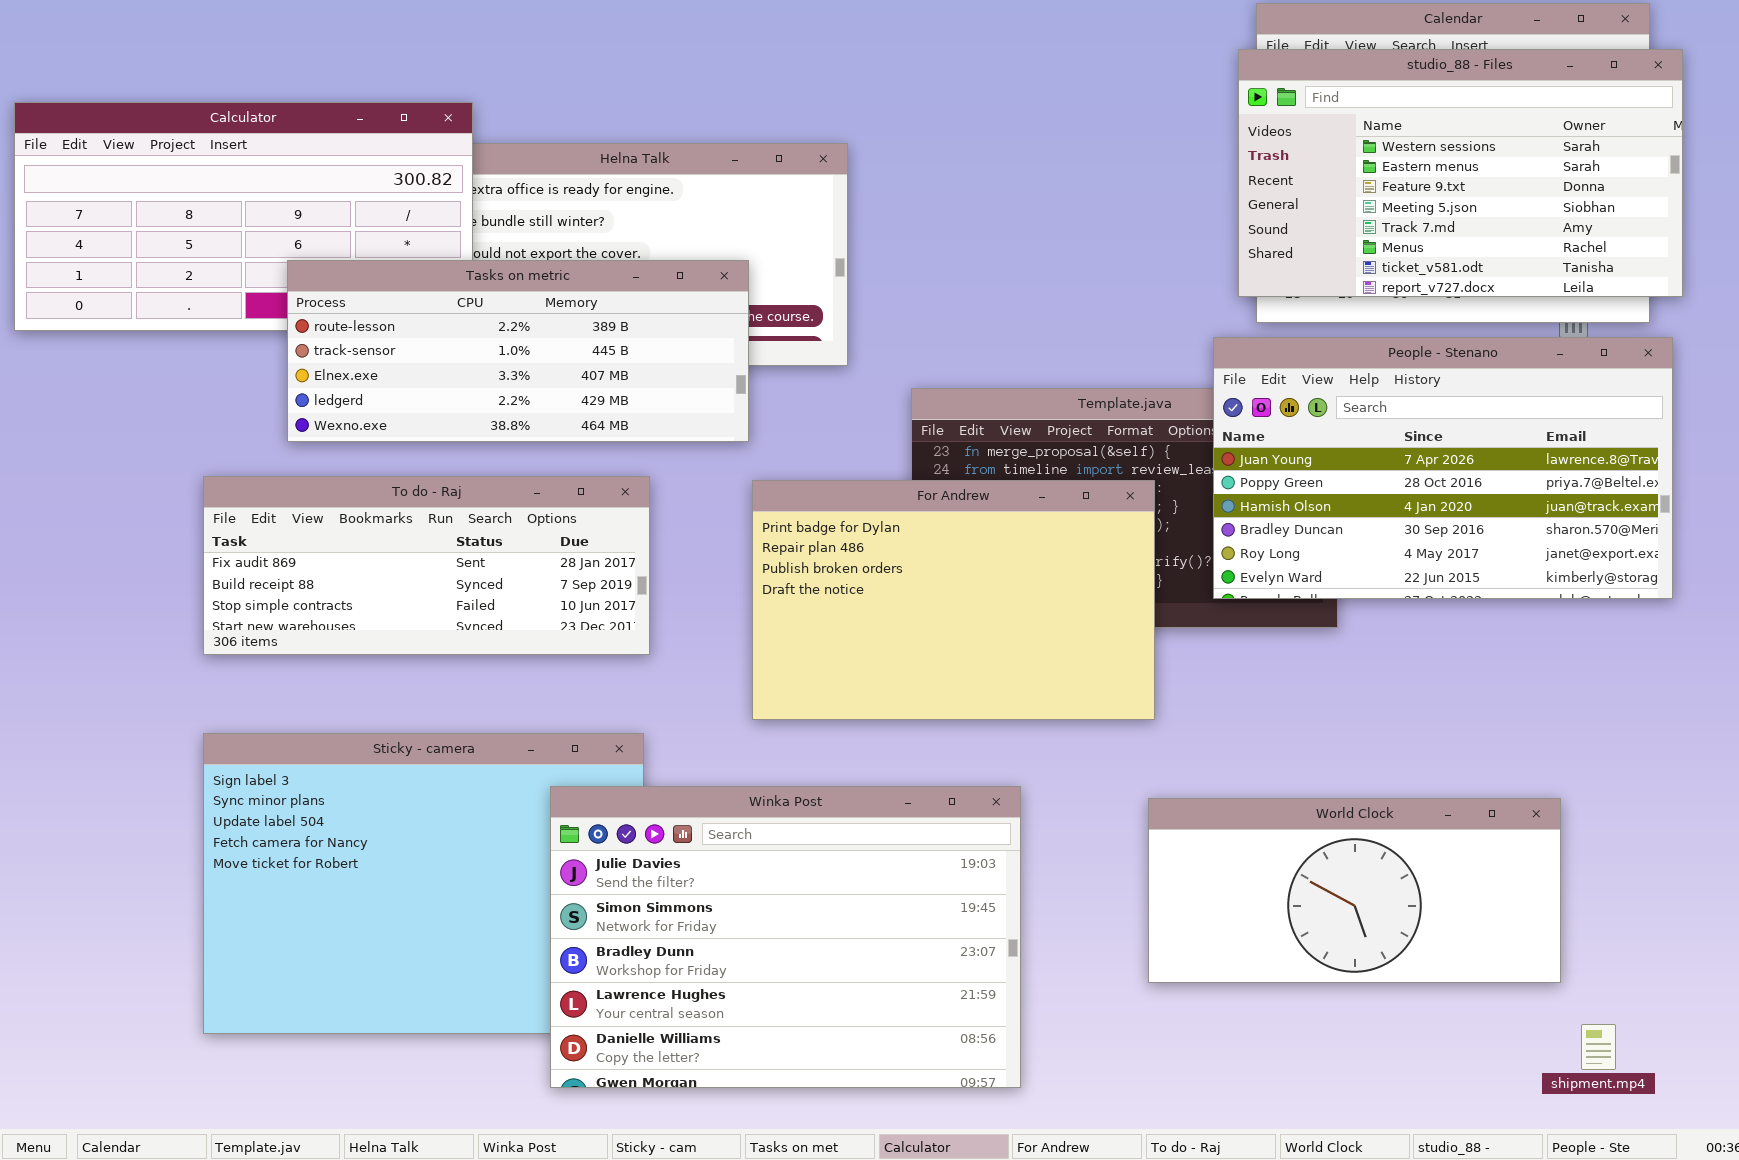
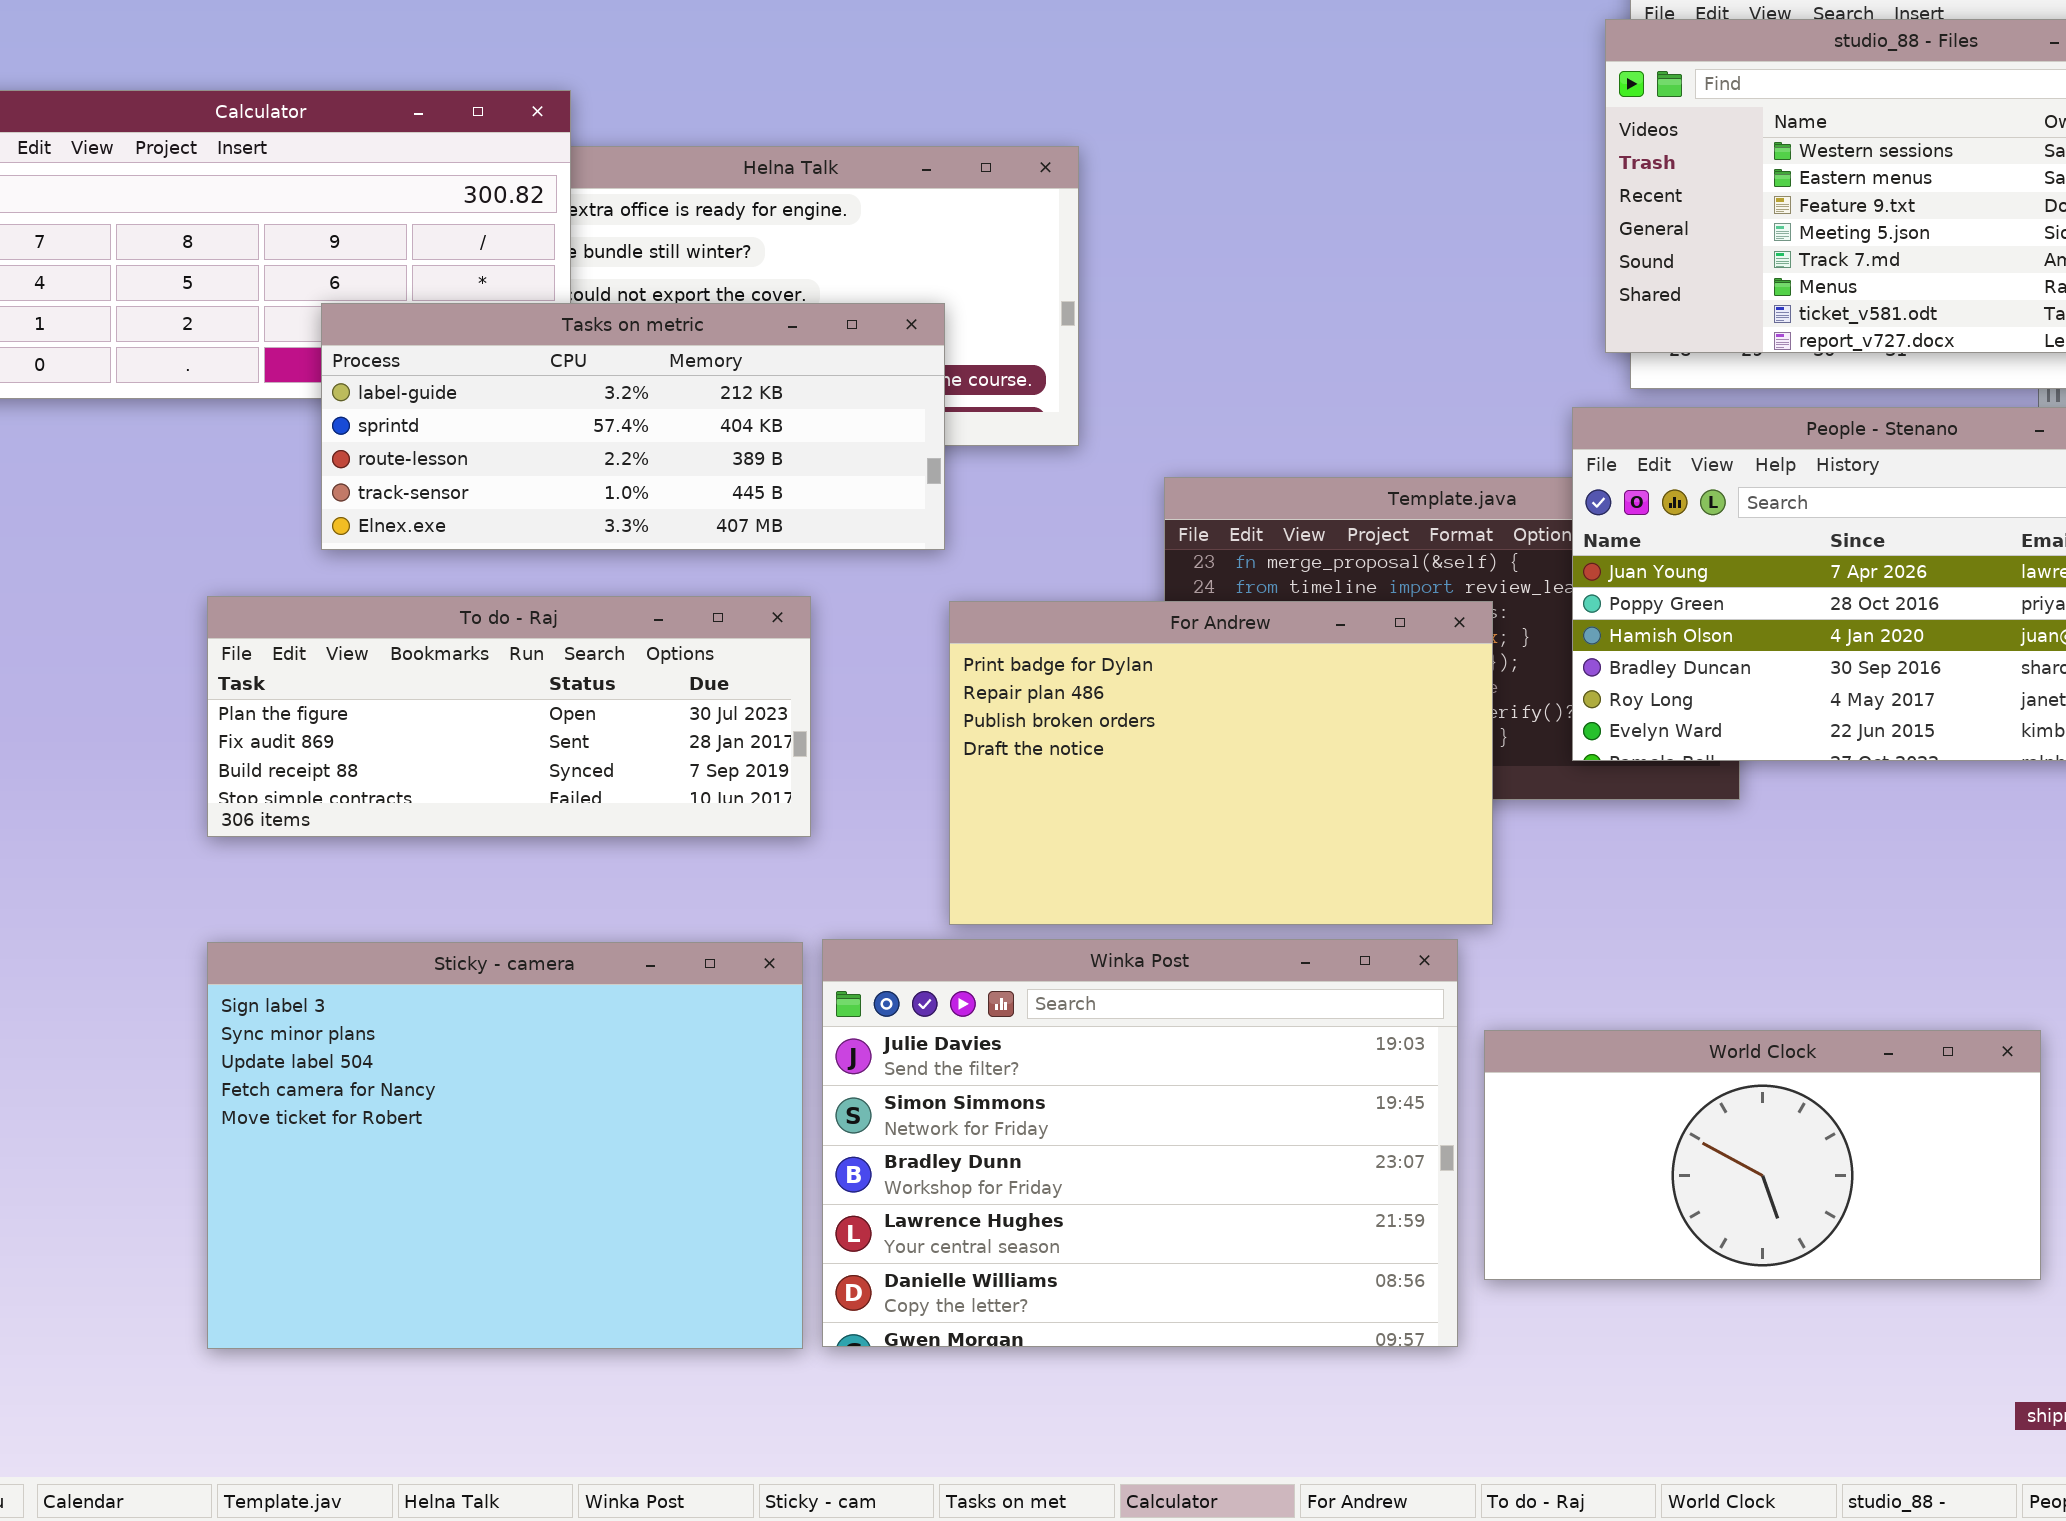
Tasks on metric: [287,260,749,442] -> [321,303,945,550], scrolled up 2 rows
To do - Raj: [203,476,650,655] -> [207,596,811,837], scrolled up 1 row
Winka Post: [550,786,1021,1088] -> [822,939,1458,1347], moved

